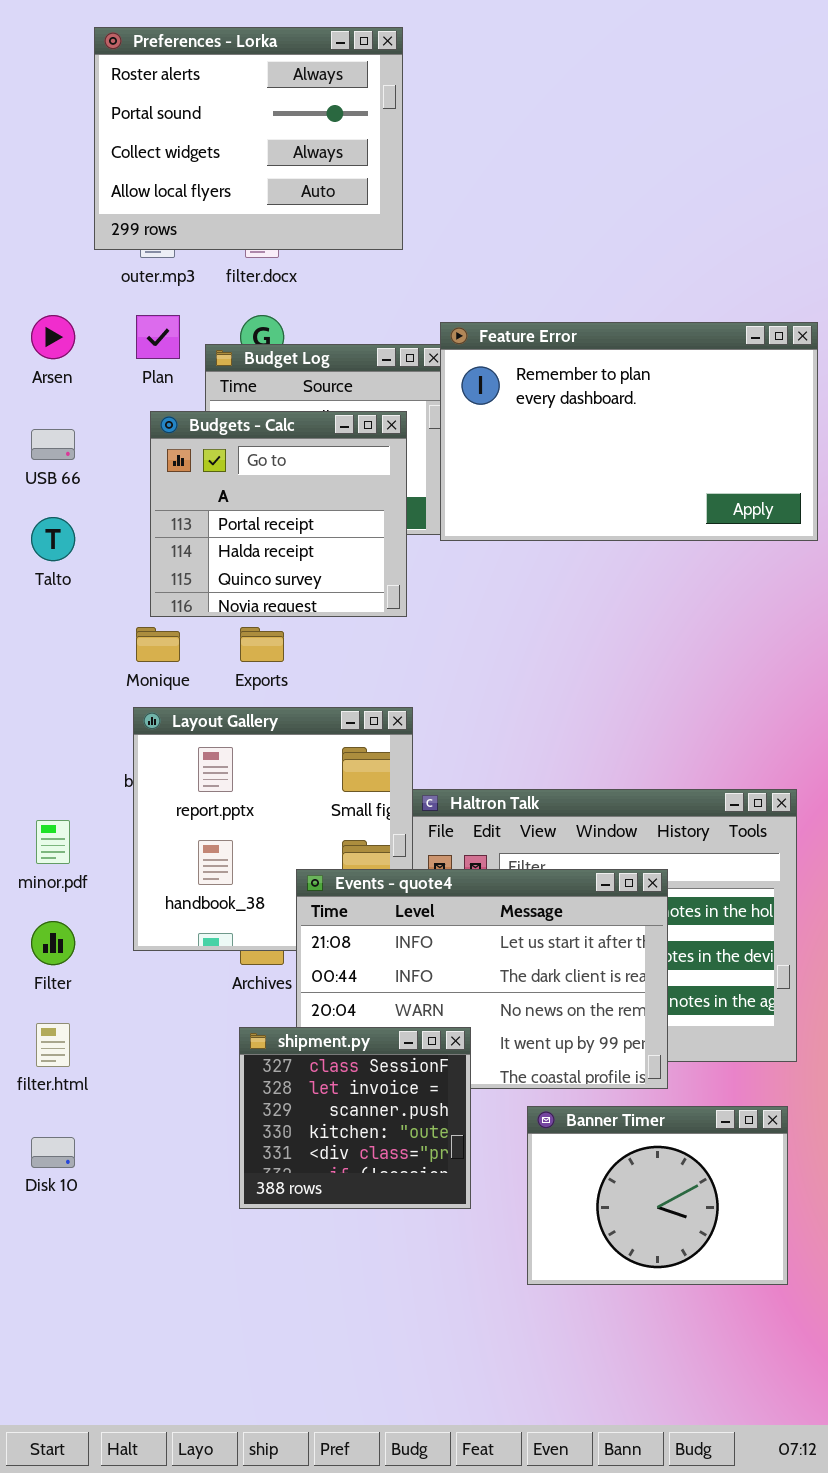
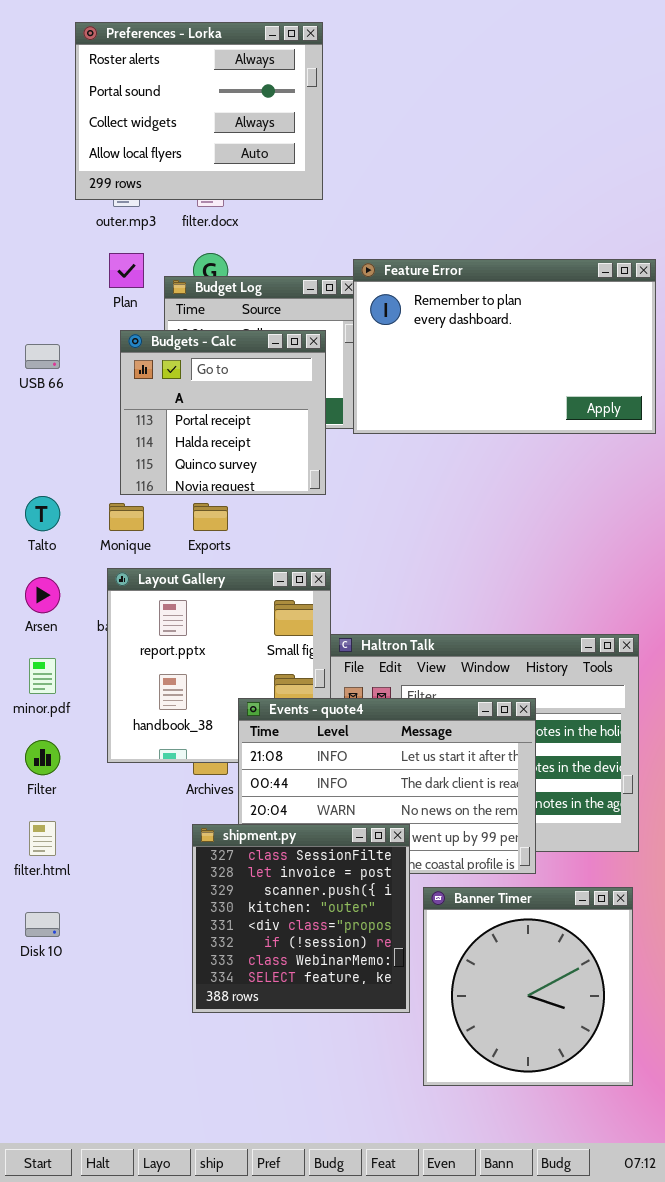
Arsen: [31,315,75,359] -> [25,577,60,613], moved
Talto: [31,517,75,561] -> [25,496,60,531], moved
shipment.py: [239,1027,471,1209] -> [192,824,410,1013], resized
Banner Timer: [527,1106,788,1285] -> [423,887,633,1086], resized

